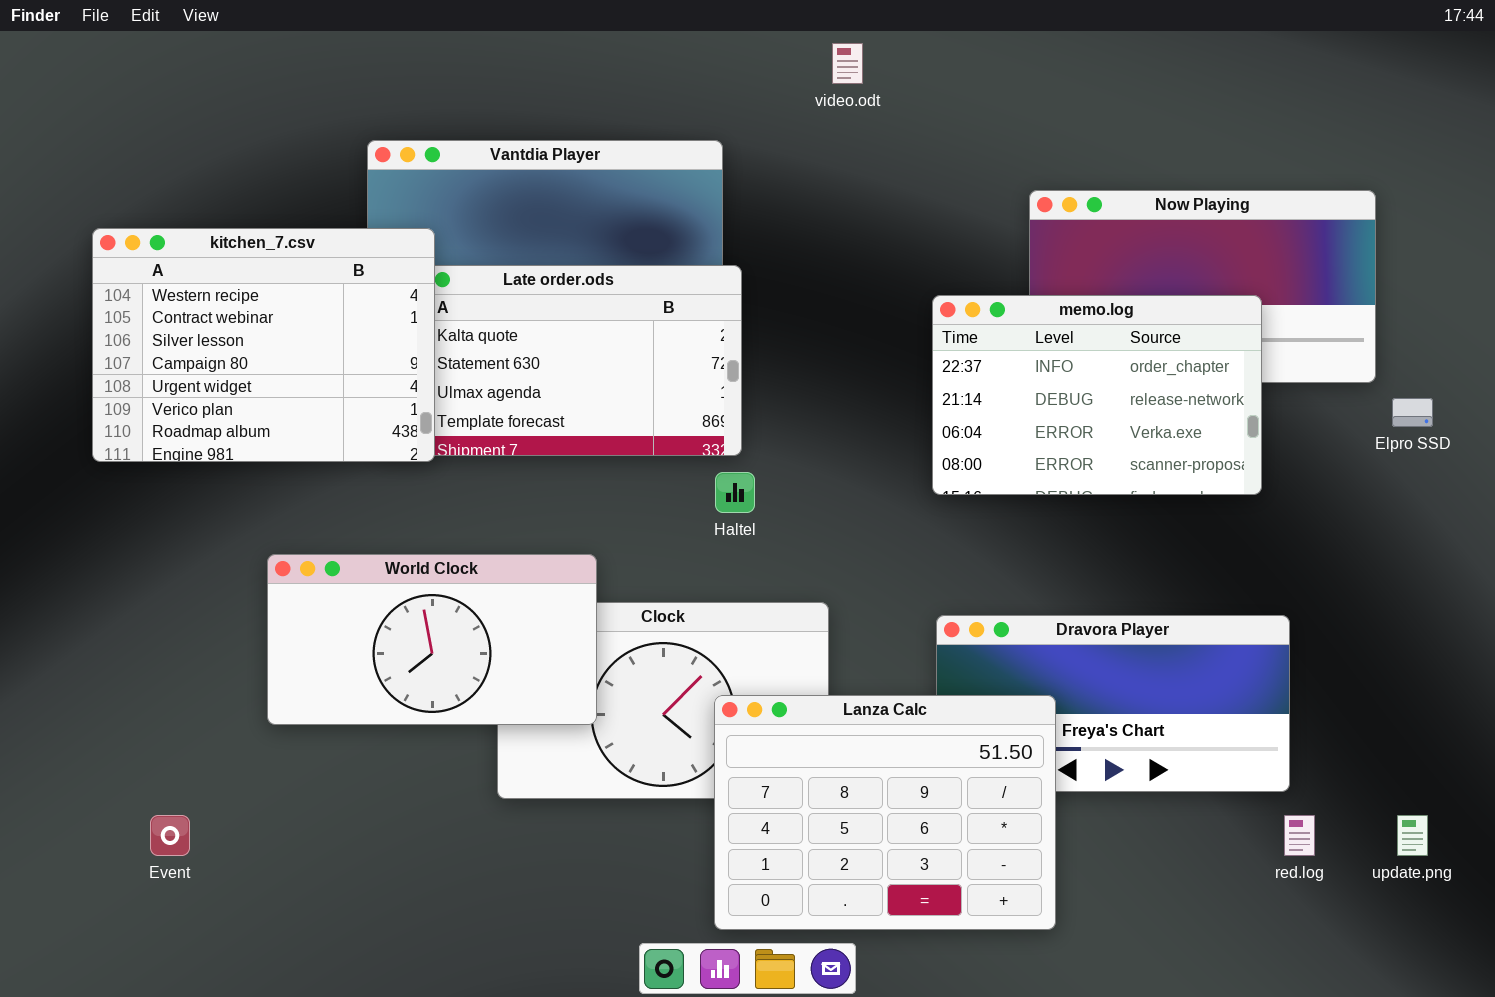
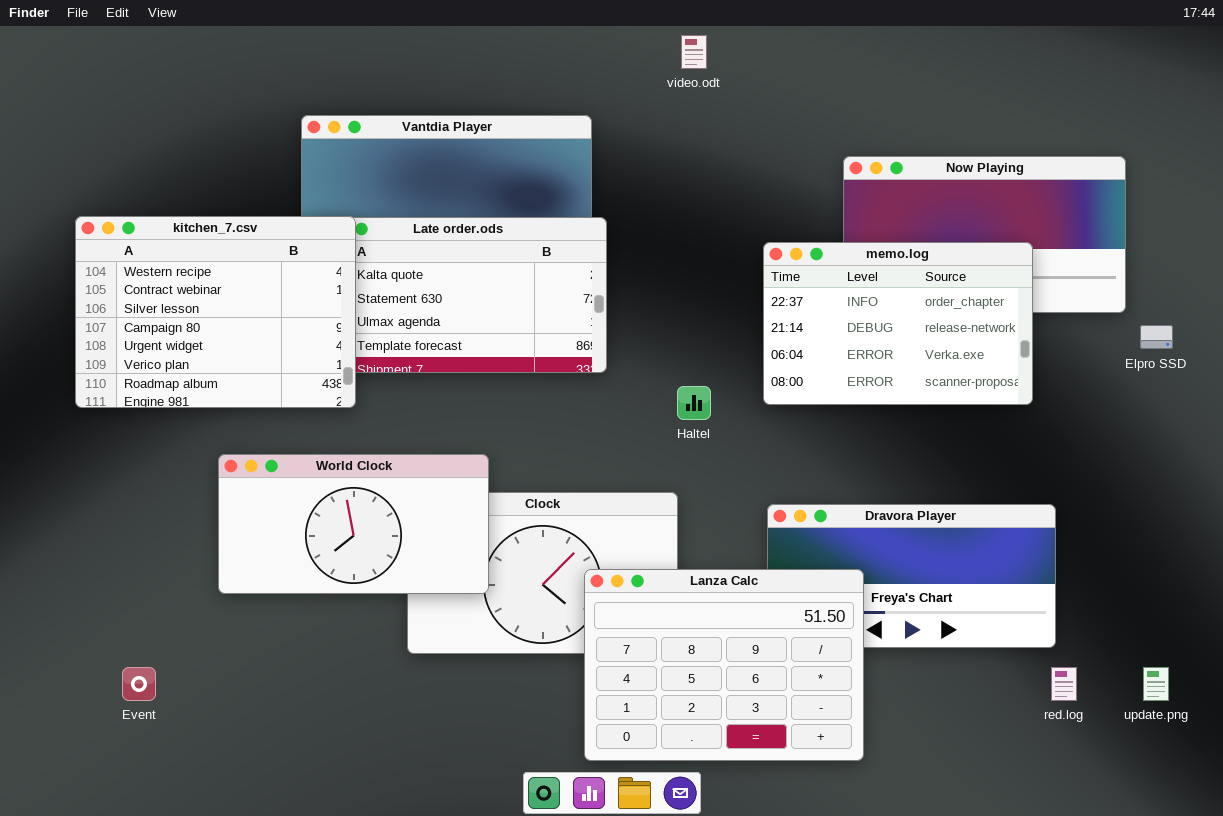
kitchen_7.csv: [92,228,435,462] -> [75,216,356,408], moved
Haltel: [715,472,755,513] -> [677,386,711,420], moved

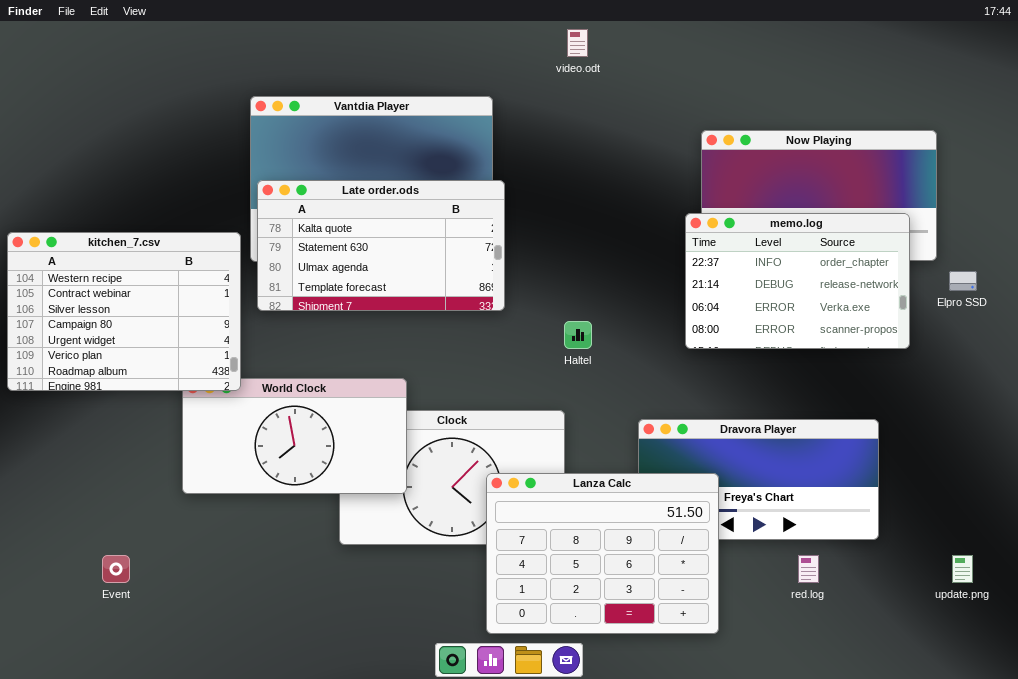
kitchen_7.csv: [75,216,356,408] -> [7,232,241,391], moved
memo.log: [763,242,1033,405] -> [685,213,910,349], moved
red.log: [1051,667,1077,701] -> [798,555,819,583], moved

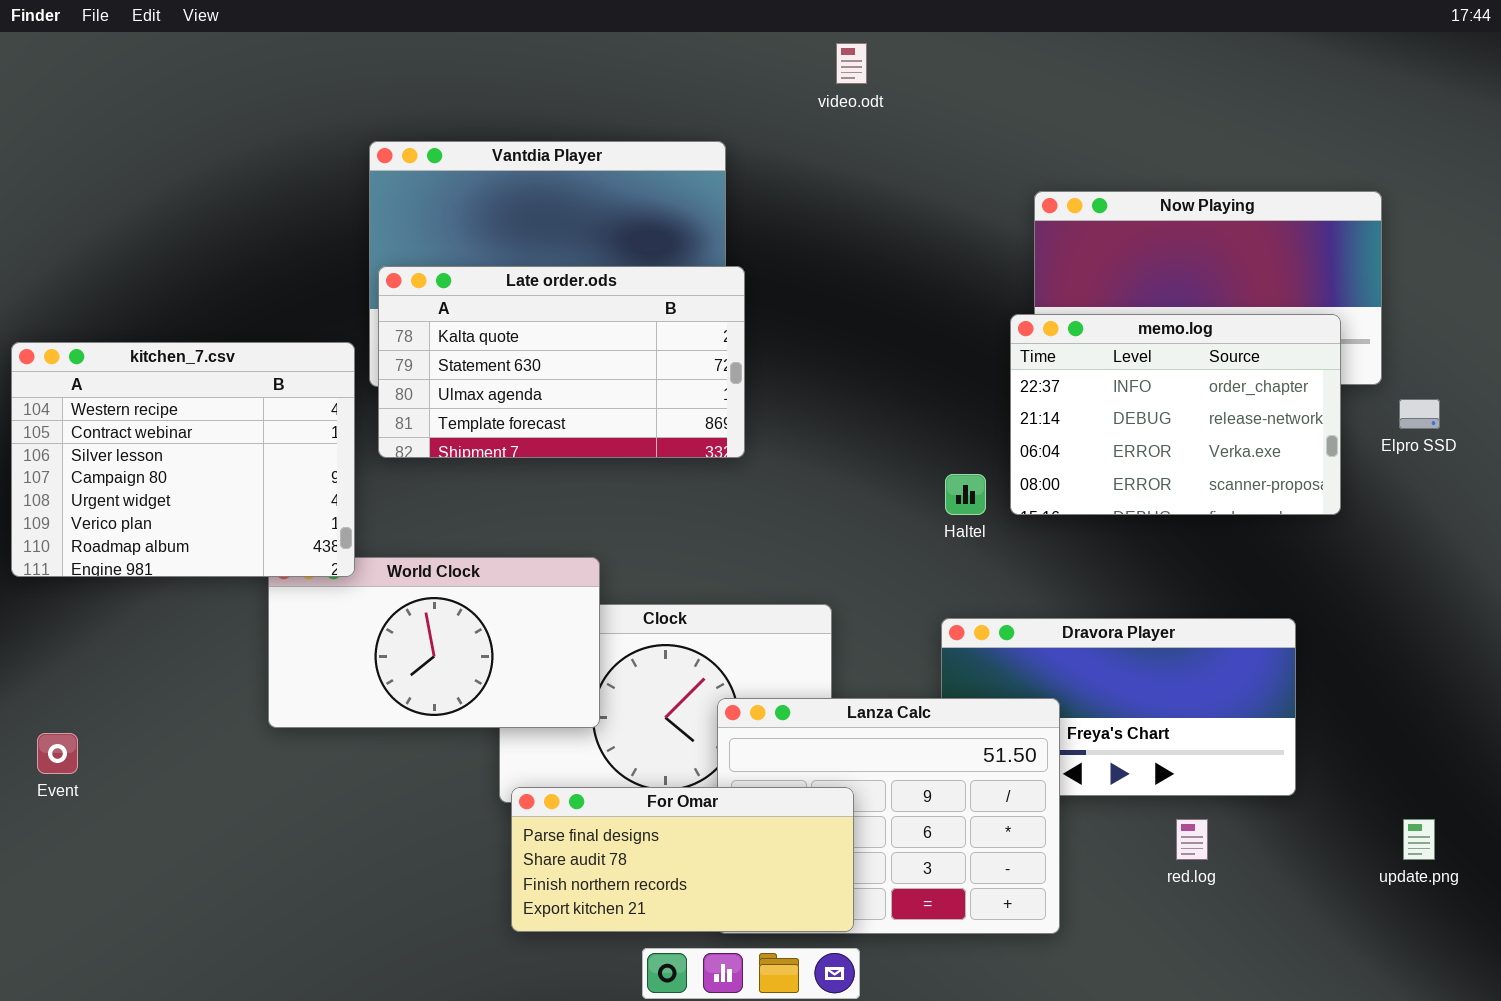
Haltel: [564,321,592,349] -> [945,474,986,515], moved
For Omar: none -> [511,787,854,932], opened
Event: [102,555,130,583] -> [37,733,78,774], moved

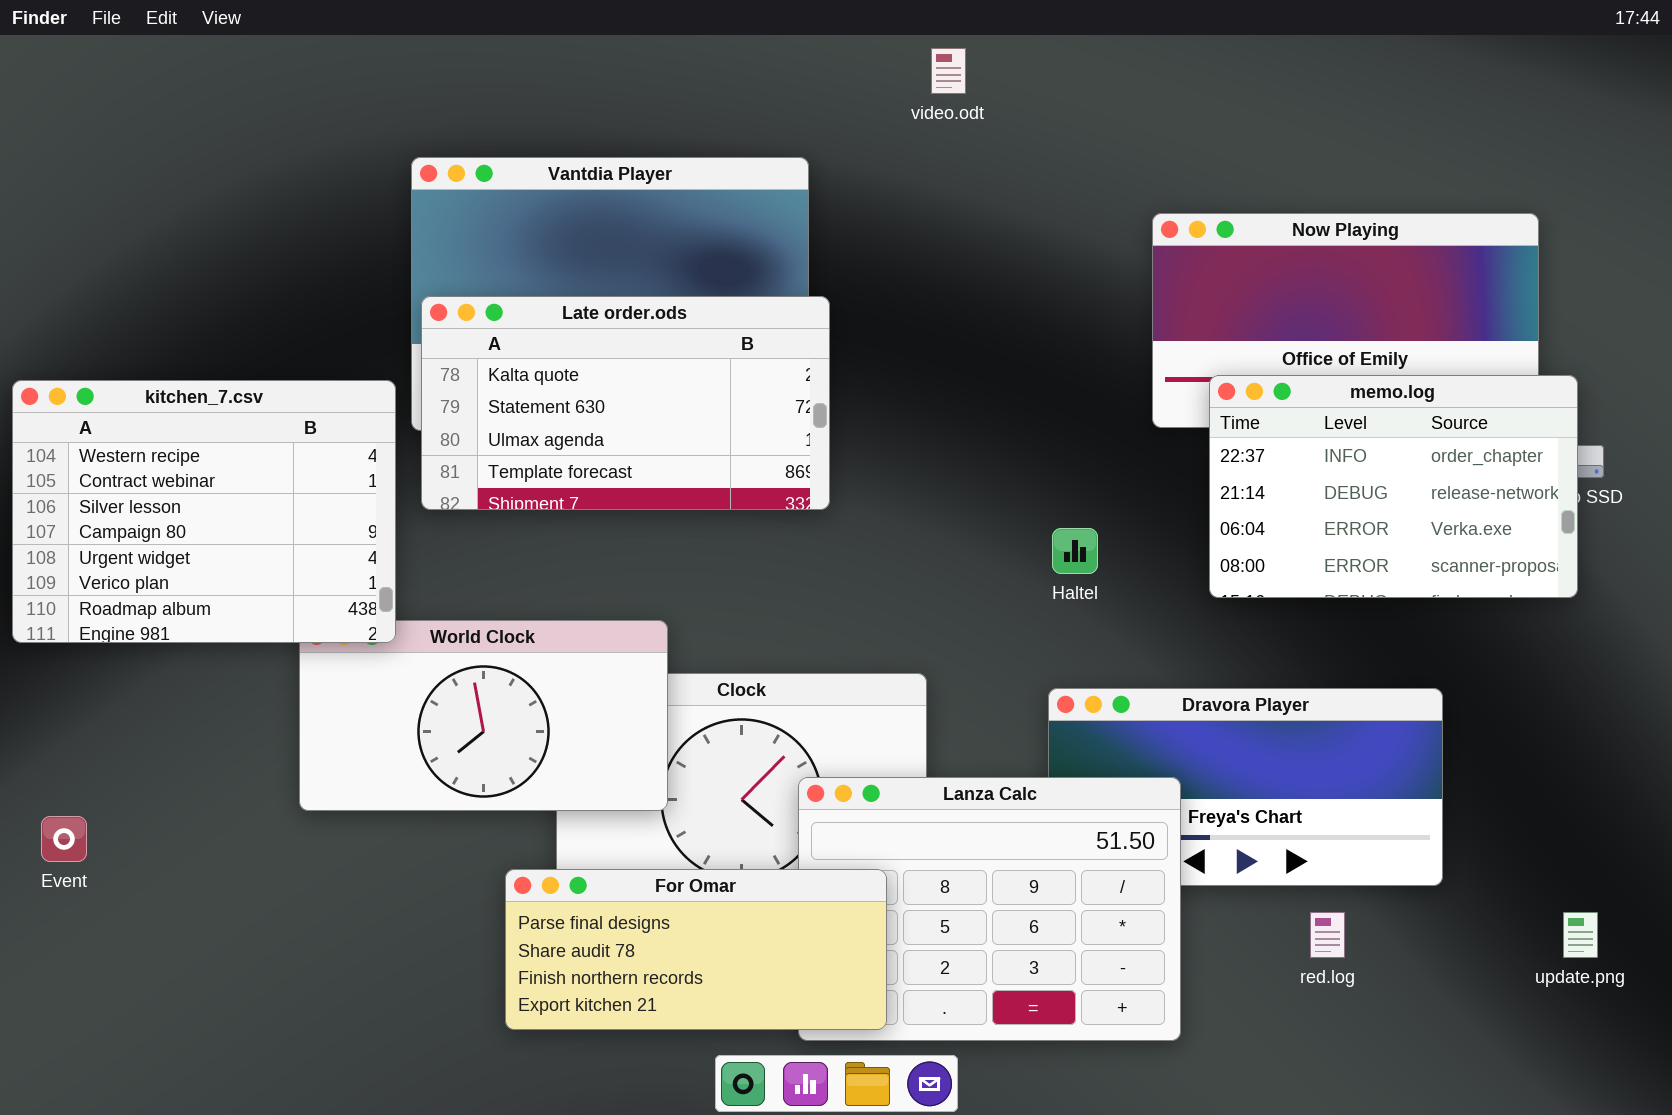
memo.log: [1010,314,1341,515] -> [1209,375,1578,598], moved
For Omar: [511,787,854,932] -> [505,869,887,1030], moved

